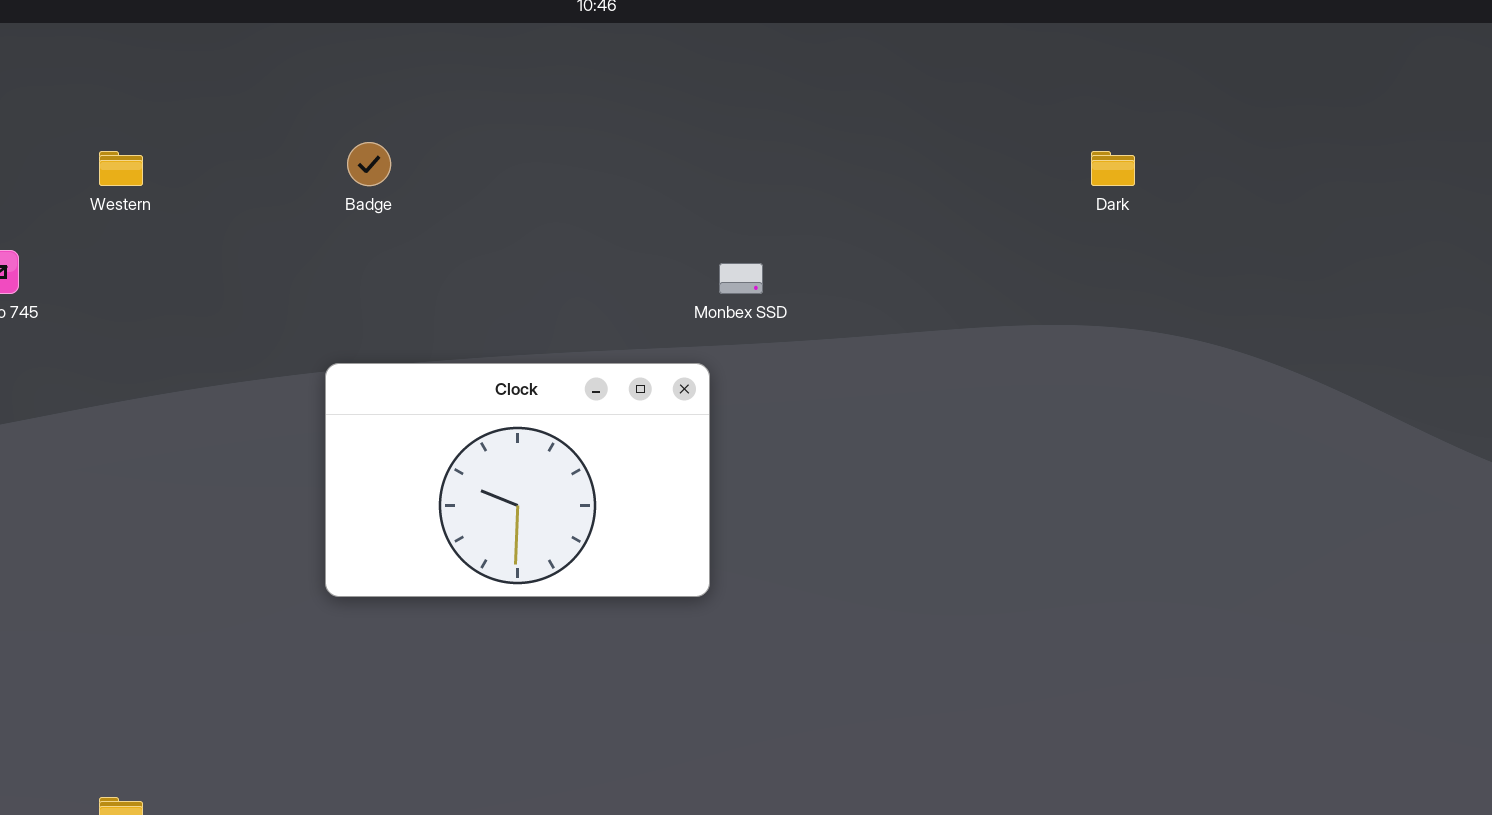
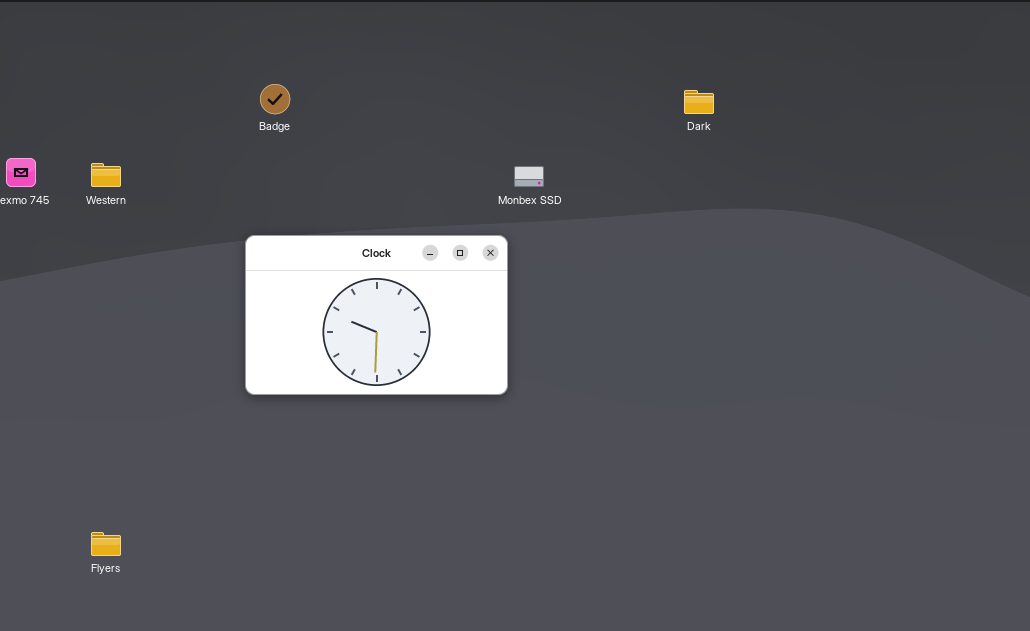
Western: [99,151,143,186] -> [91,163,121,187], moved
Dark: [1091,151,1135,186] -> [684,90,714,114], moved

